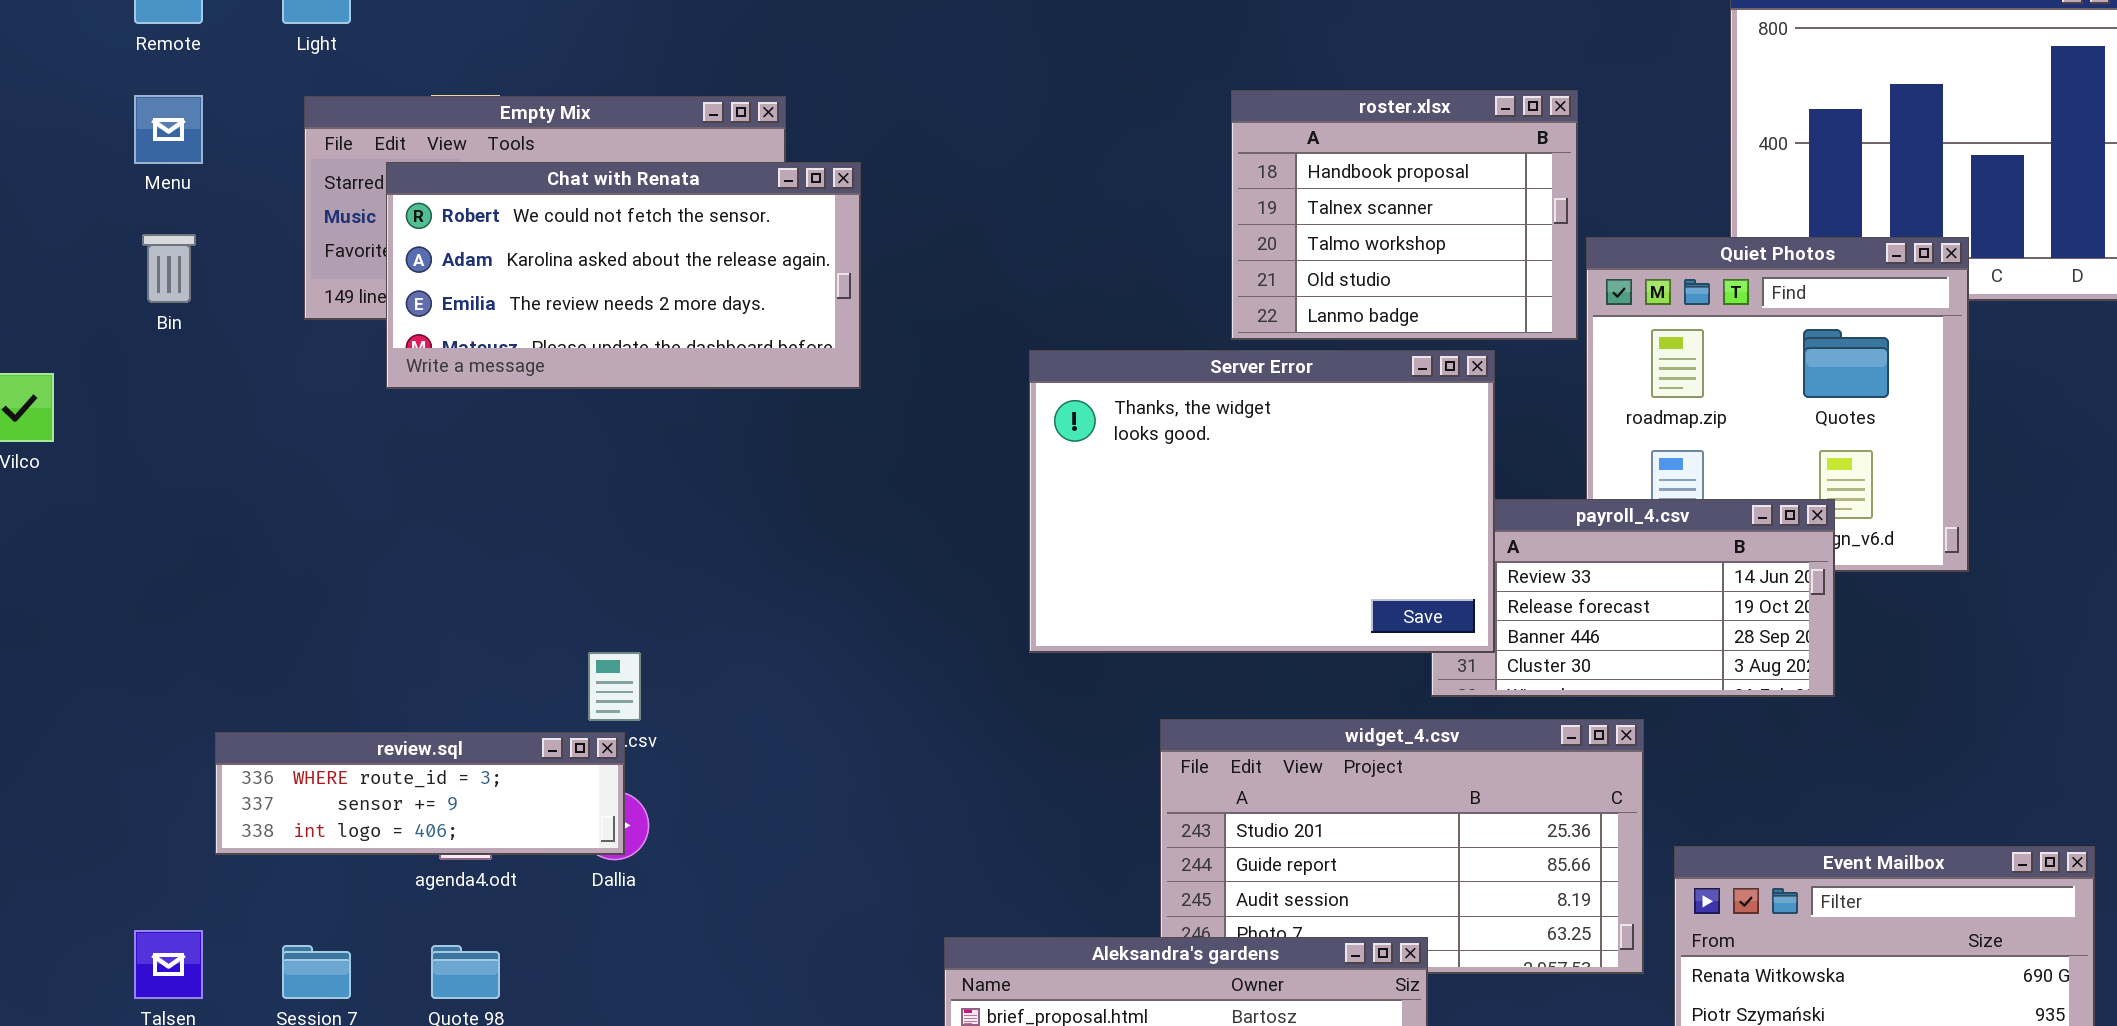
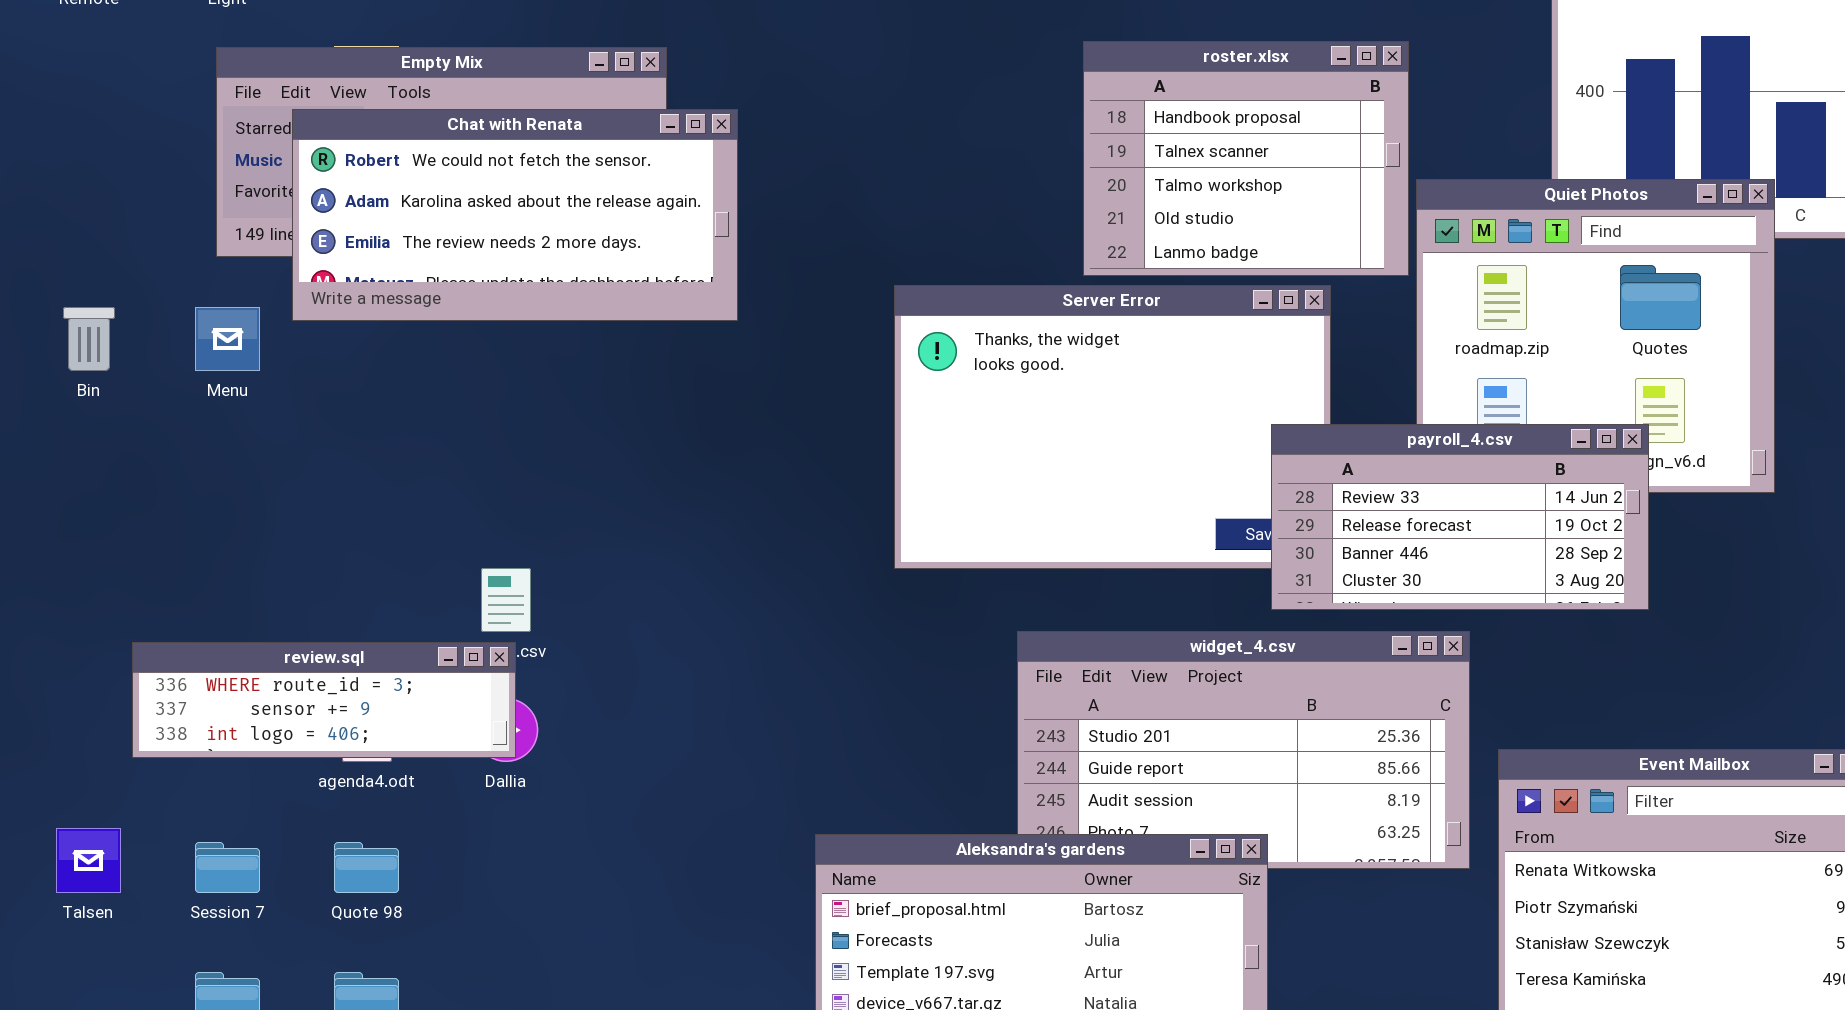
Menu: [134,95,203,164] -> [195,307,260,371], moved
Bin: [142,234,196,303] -> [63,307,115,371], moved
payroll_4.csv: [1431,499,1835,697] -> [1271,424,1649,610], raised

